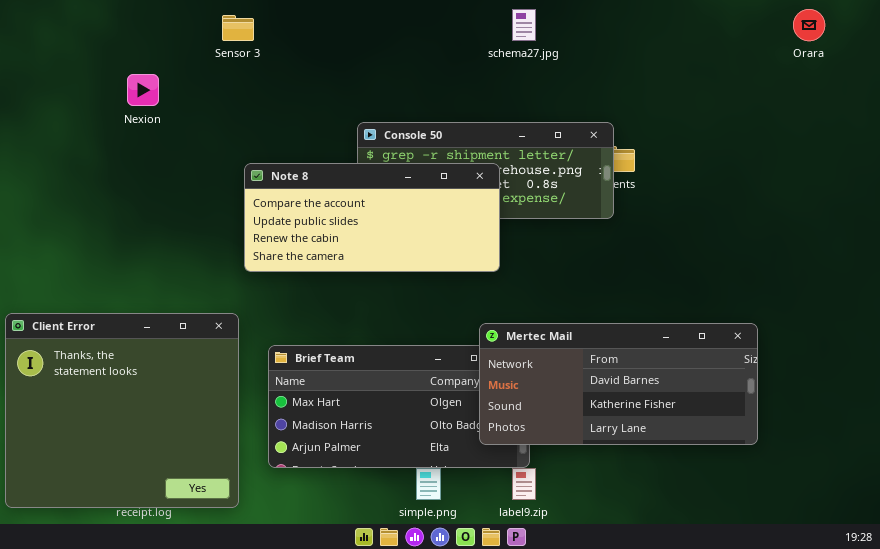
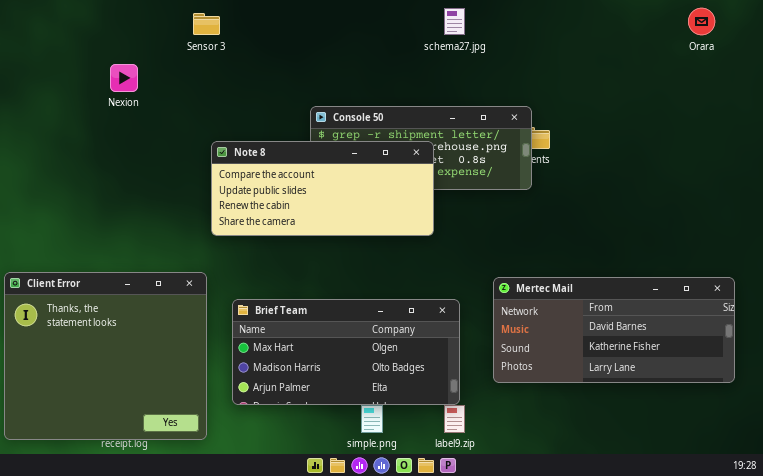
Mertec Mail: [479,323,758,445] -> [493,277,735,383], moved

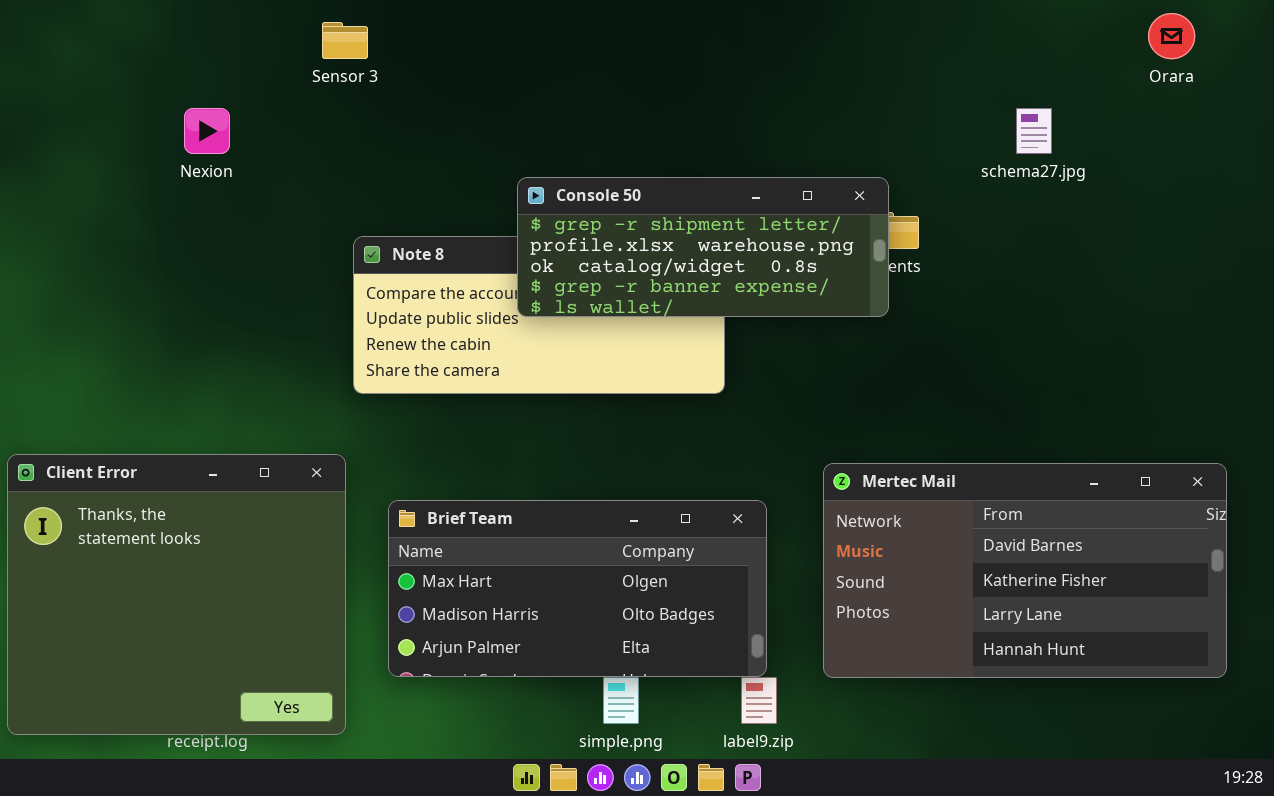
schema27.jpg: [444,8,465,35] -> [1016,108,1052,154], moved
Console 50: [310,106,532,190] -> [517,177,889,317], raised
Mertec Mail: [493,277,735,383] -> [823,463,1227,678], resized

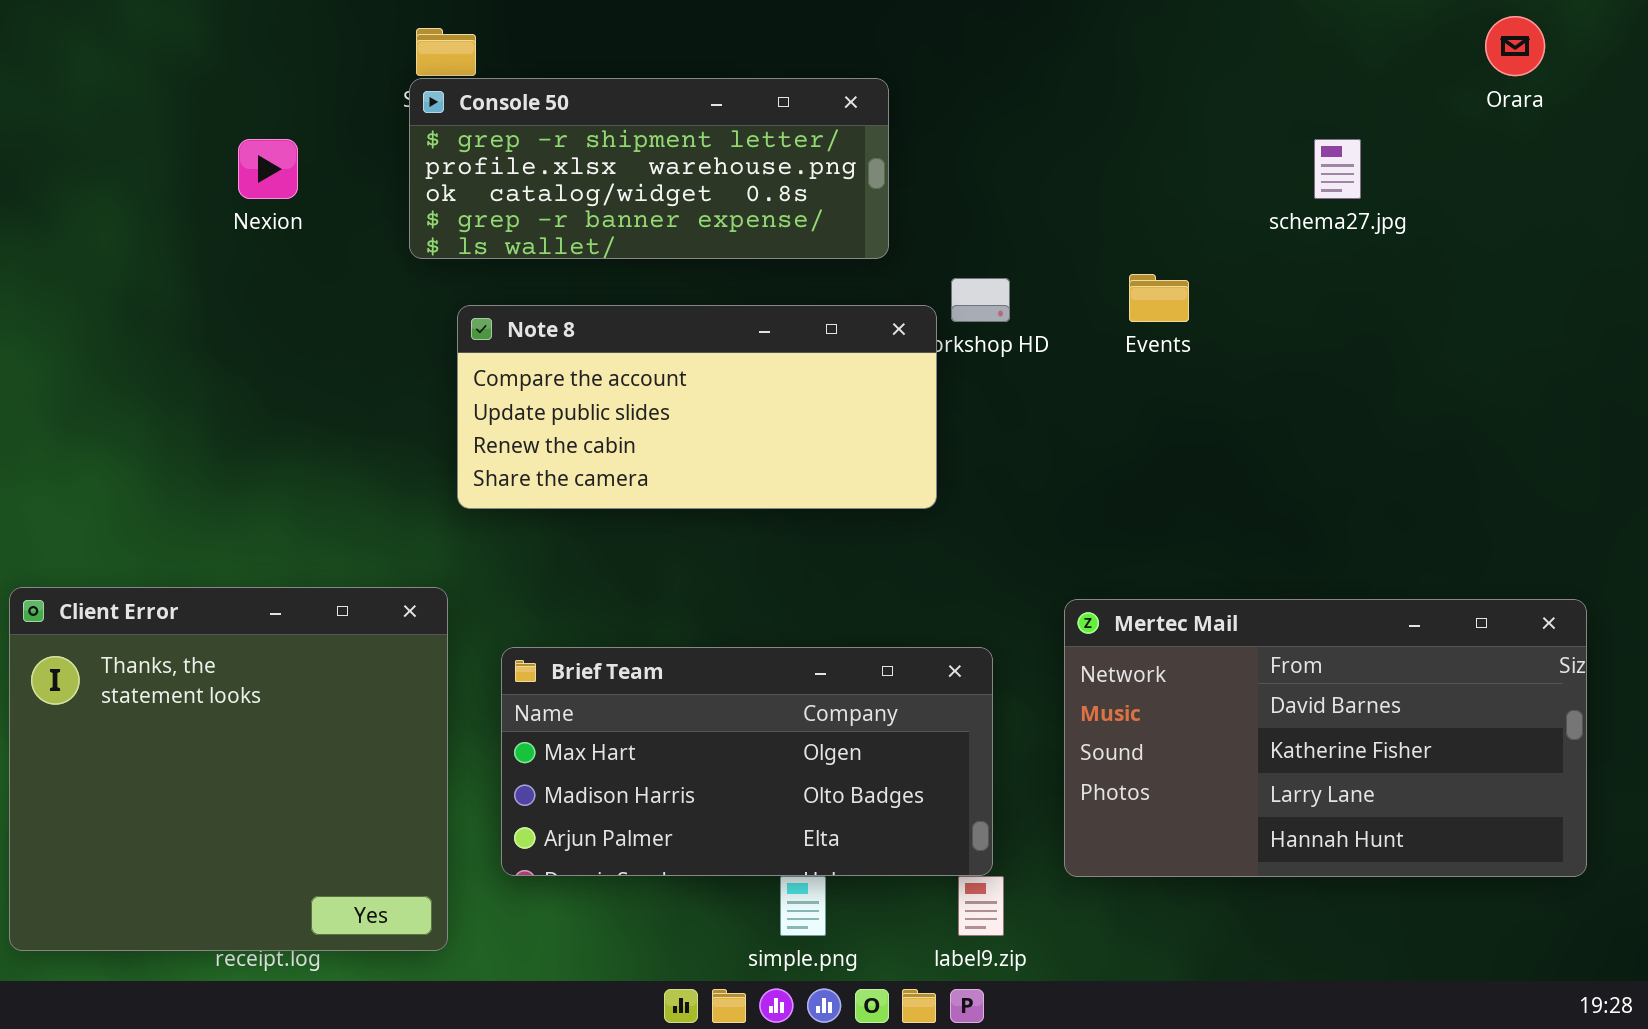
Console 50: [517,177,889,317] -> [409,78,889,259], moved

